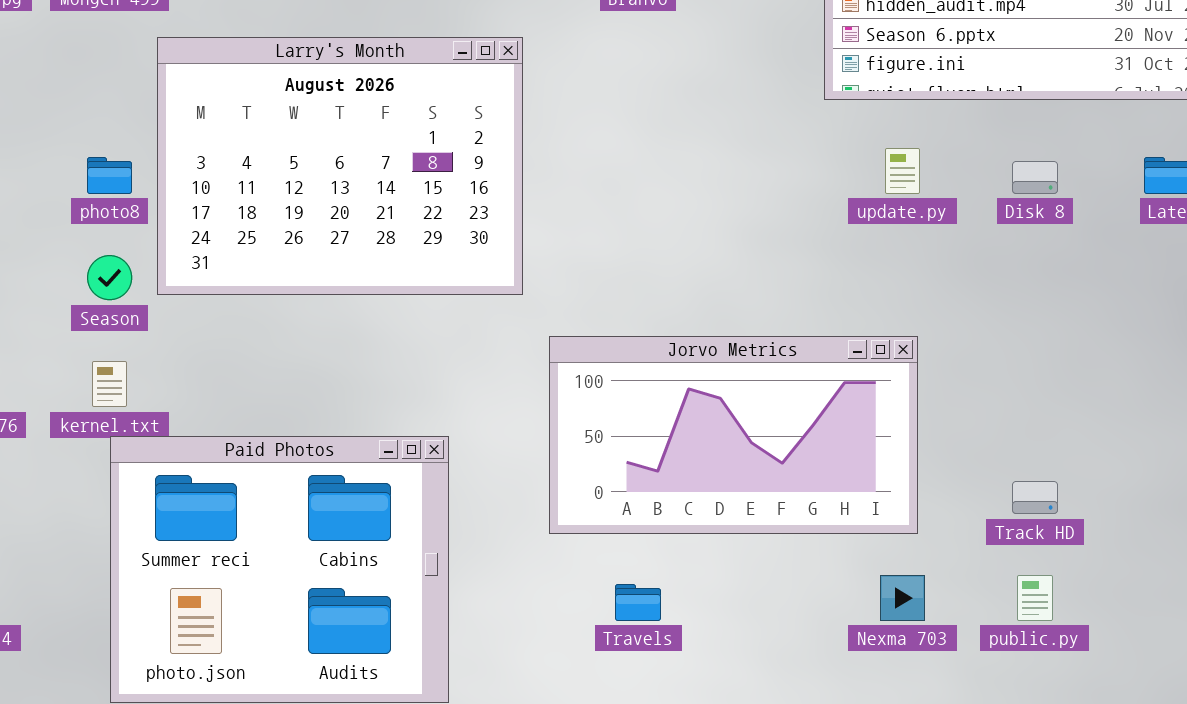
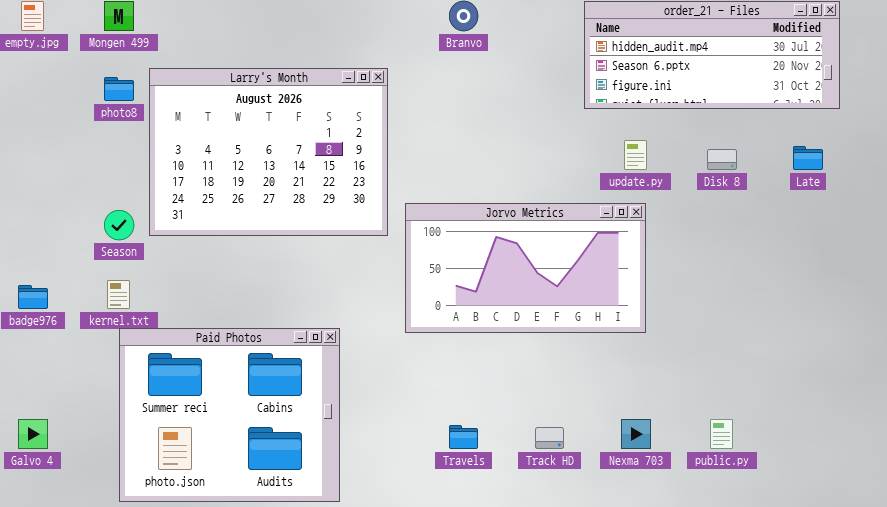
photo8: [87,157,132,194] -> [104,77,134,101], moved
Jorvo Metrics: [549,336,918,534] -> [405,203,646,333], moved
Track HD: [1012,481,1058,514] -> [535,427,564,449], moved

